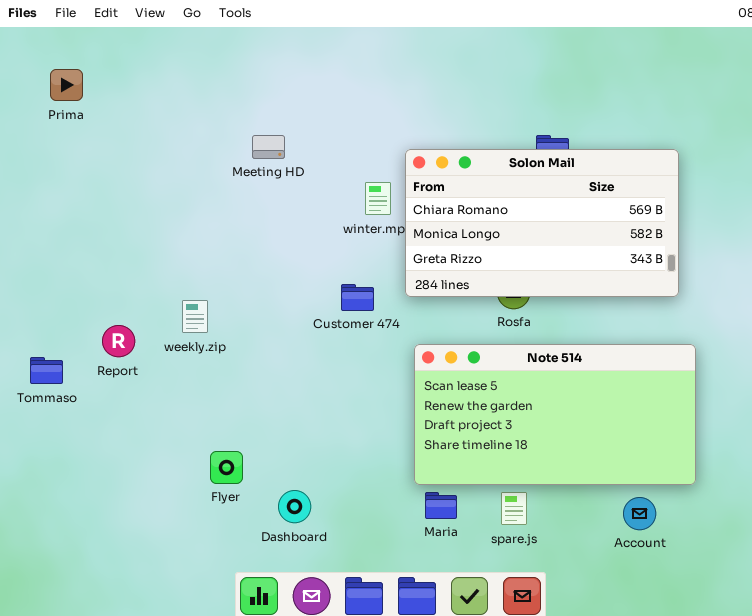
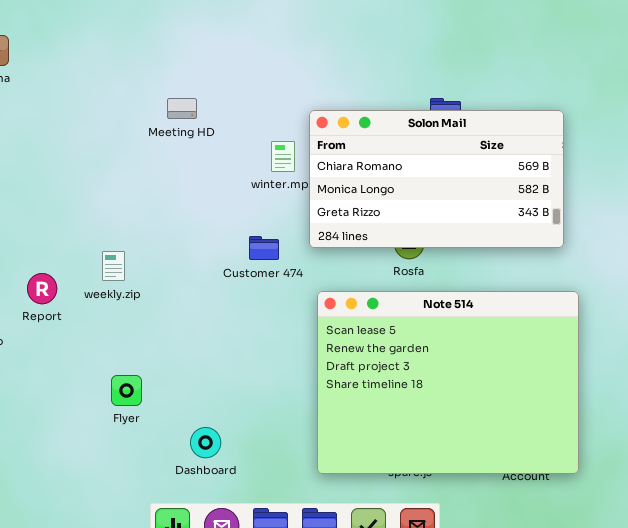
Note 514: [414,344,696,485] -> [317,291,579,474], resized
Flyer: [210,451,243,484] -> [111,375,142,406], moved

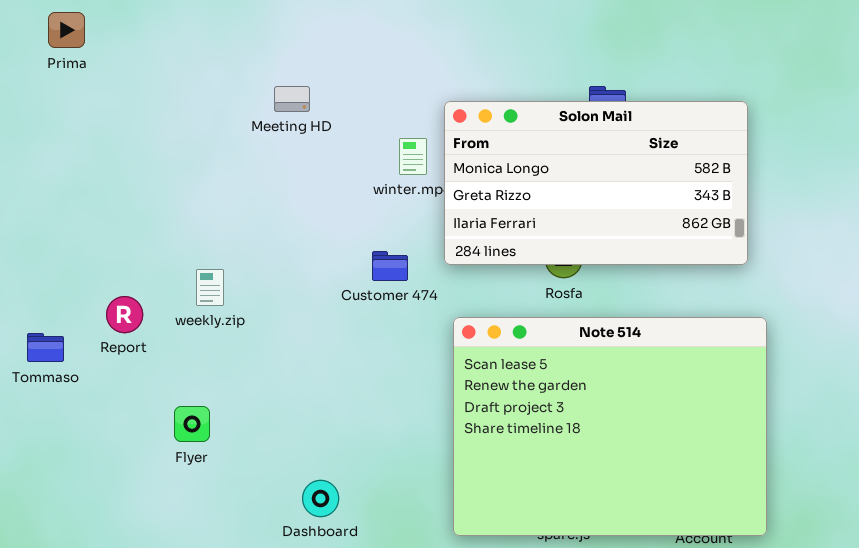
Solon Mail: [309,110,564,248] -> [444,101,748,265], scrolled down 1 row
Flyer: [111,375,142,406] -> [174,406,210,442], moved

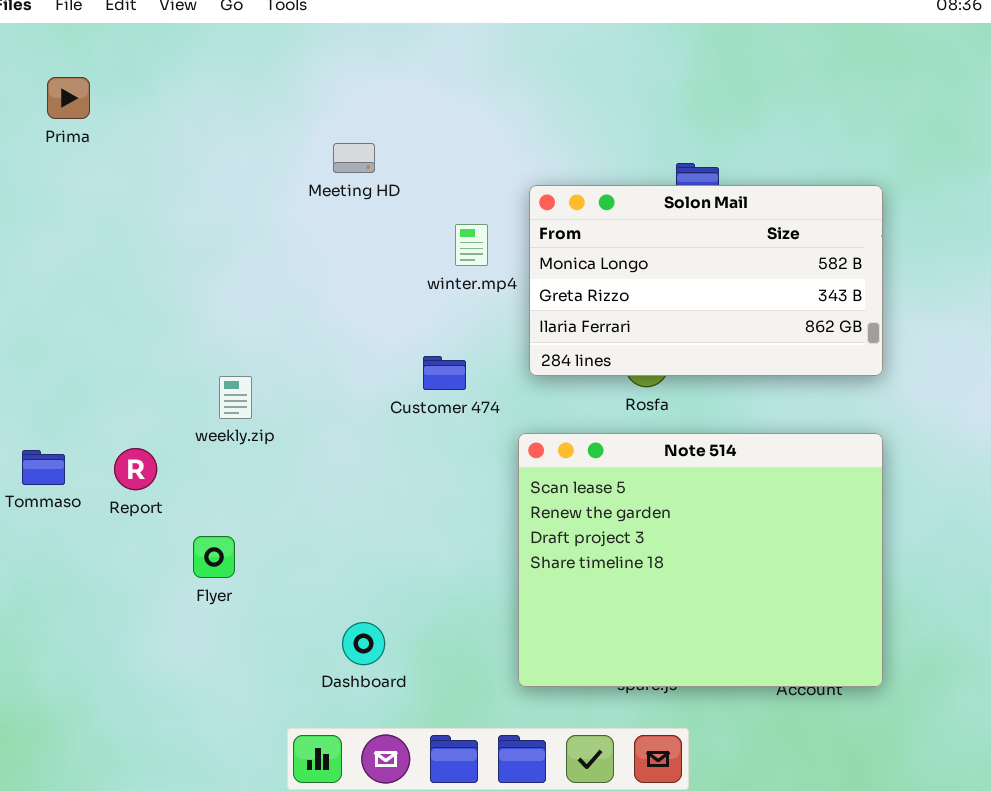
Meeting HD: [274,86,310,112] -> [333,143,375,173], moved
Solon Mail: [444,101,748,265] -> [529,185,883,376], moved
Report: [106,296,143,333] -> [114,448,157,490], moved

